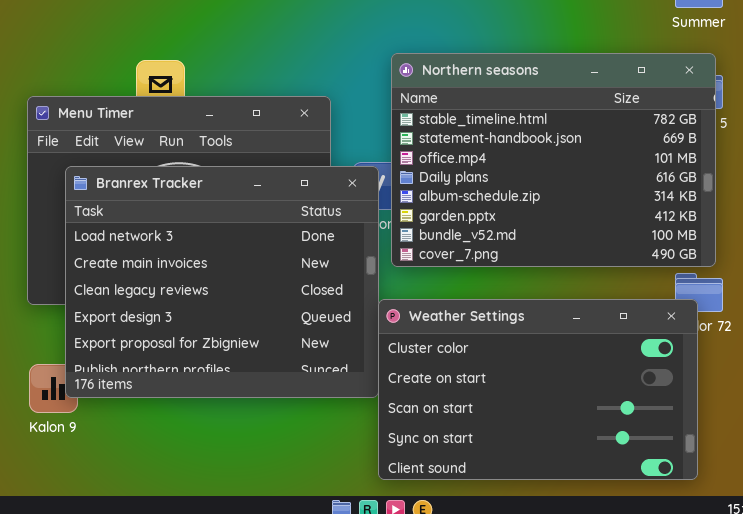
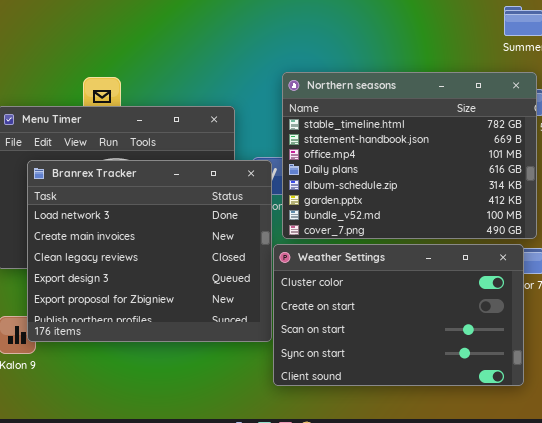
Weather Settings: [378,299,698,480] -> [273,244,524,386], moved

